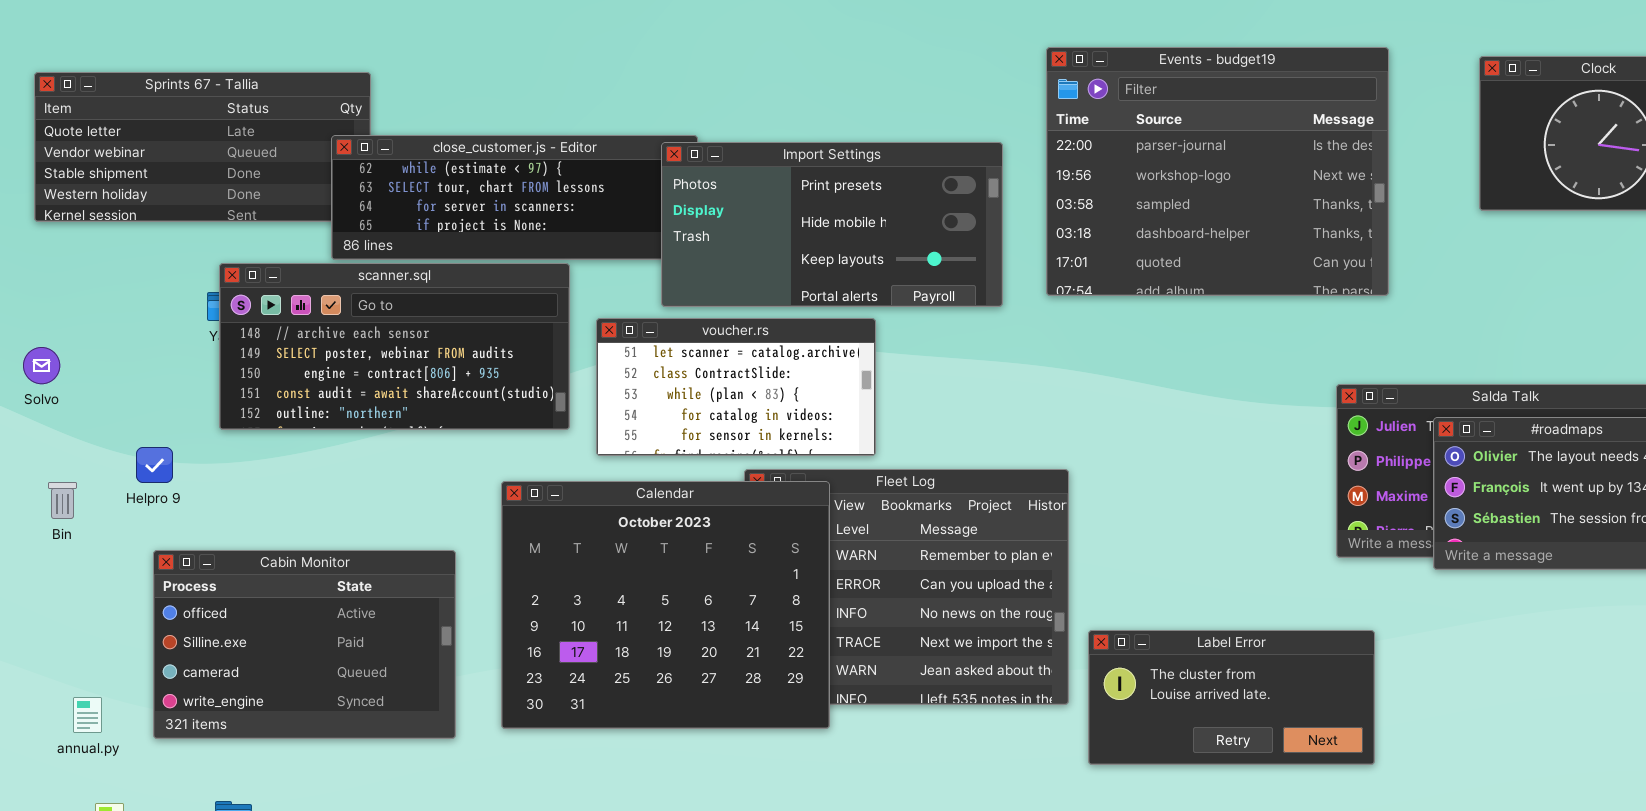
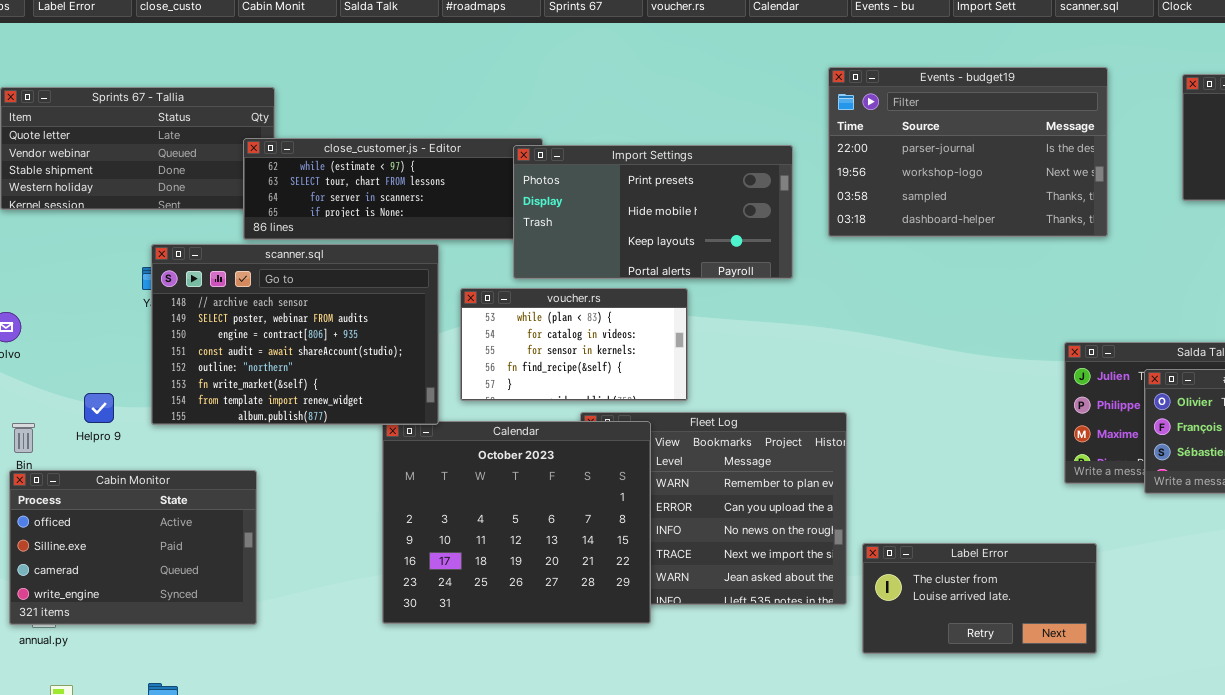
Events - budget19: [1046,47,1389,296] -> [828,67,1108,237], resized
scanner.sql: [219,263,570,430] -> [151,244,439,425], resized
voucher.rs: [596,318,876,456] -> [460,288,688,401], scrolled down 2 rows
Cabin Monitor: [153,550,456,739] -> [9,470,257,625], moved

